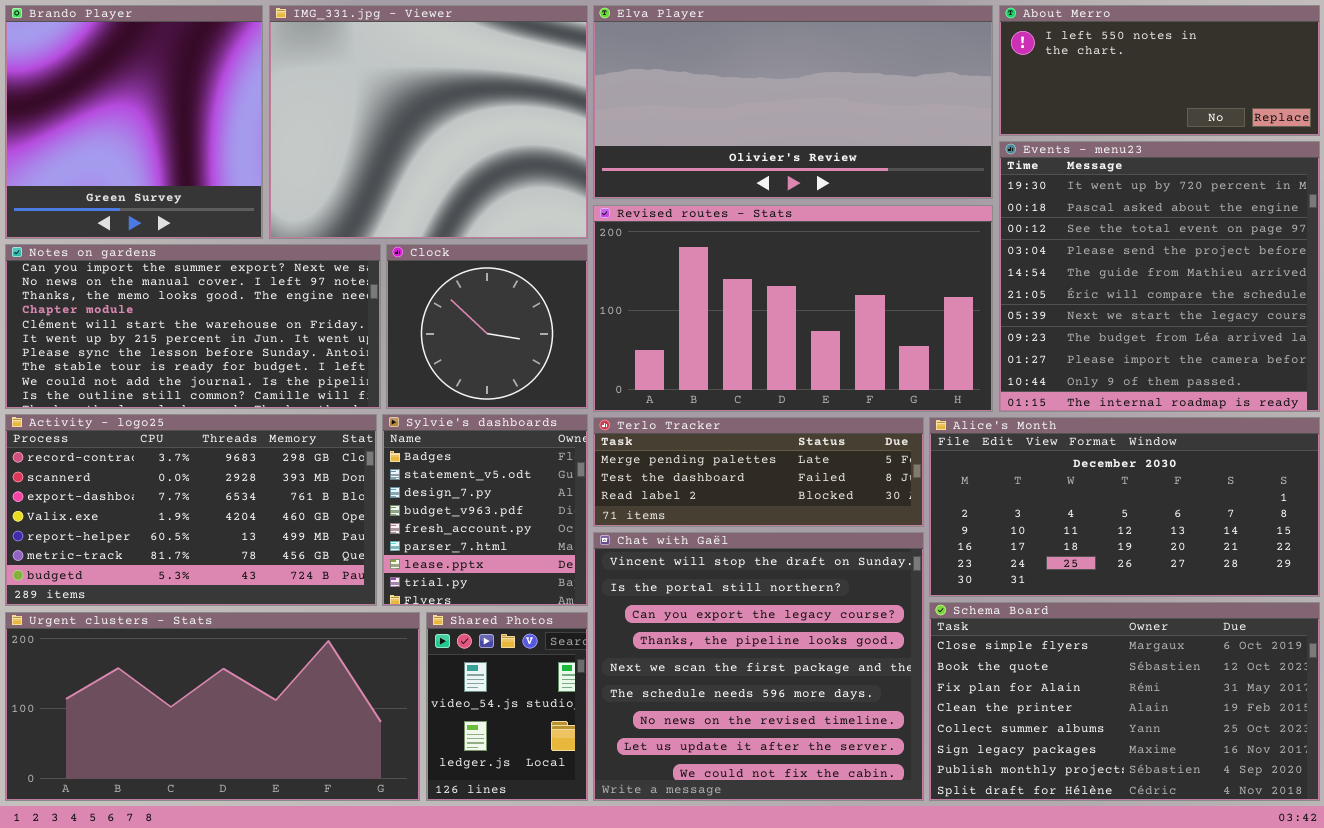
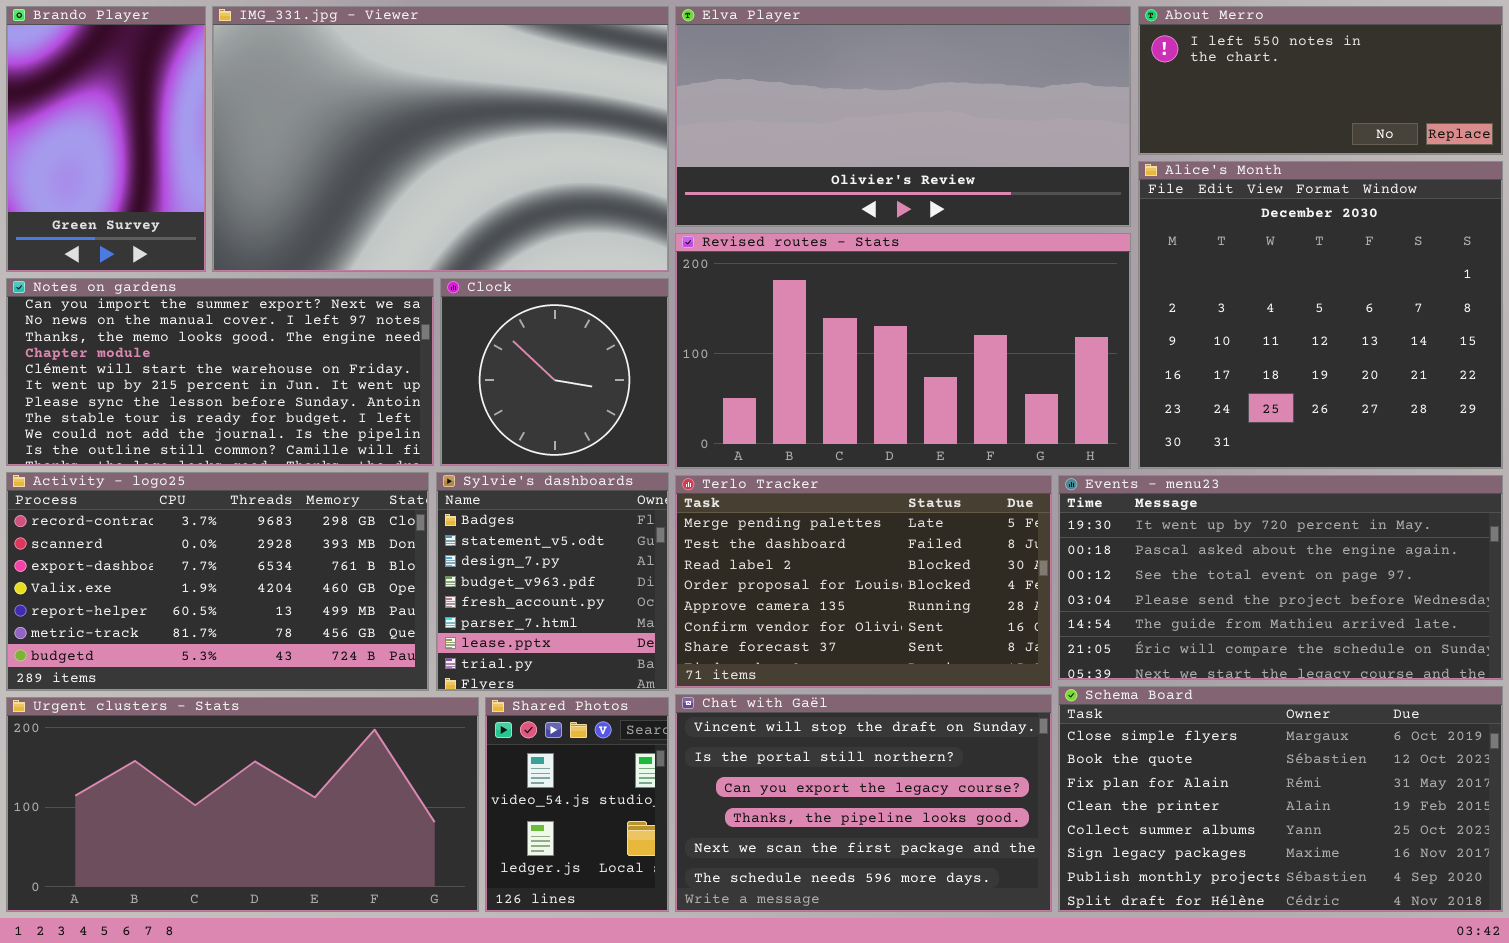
Brando Player: [5,5,263,239] -> [6,6,206,272], resized
IMG_331.jpg - Viewer: [269,5,588,239] -> [212,6,669,272], resized
Events - menu23: [999,141,1320,412] -> [1058,475,1503,680], moved, resized
Terlo Tracker: [593,417,924,527] -> [675,475,1052,688], resized
Alice's Month: [929,417,1320,597] -> [1138,161,1503,469], moved, resized
Chat with Gaël: [593,532,924,801] -> [675,694,1052,912], resized

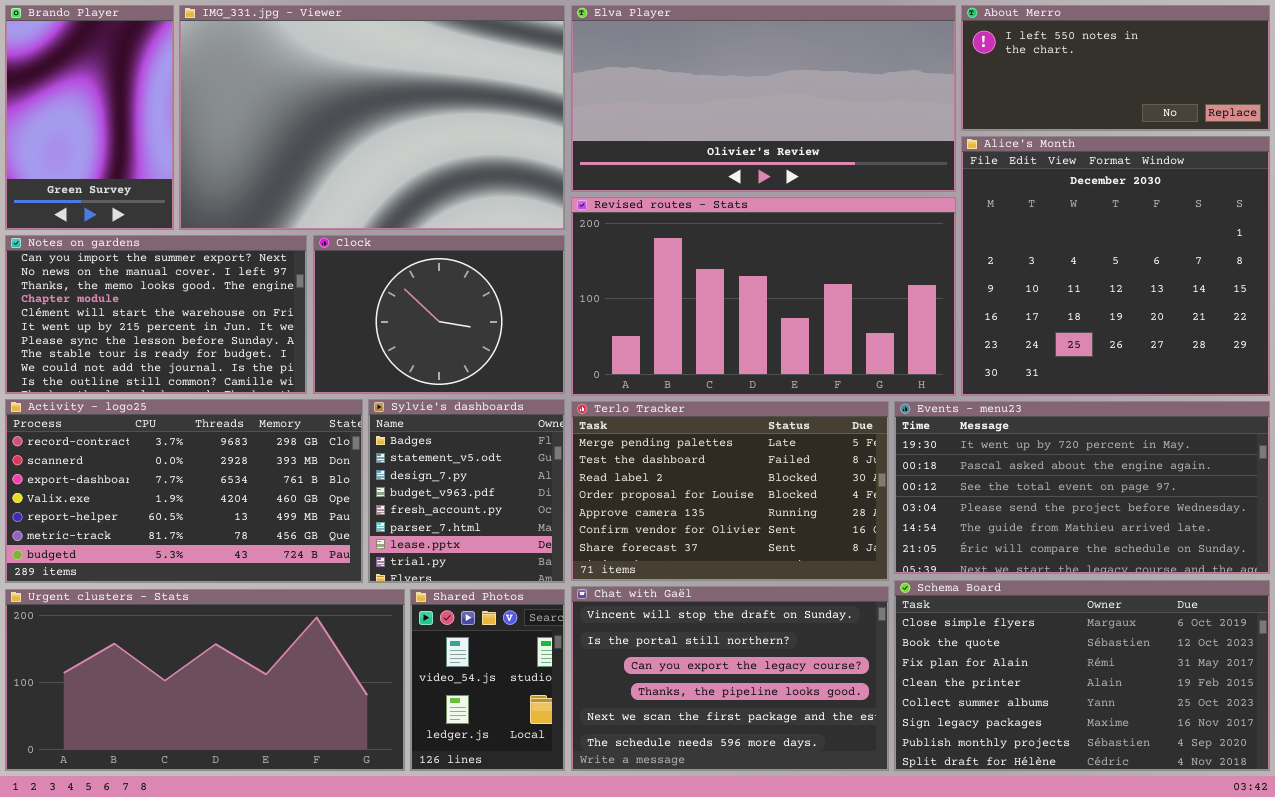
Notes on gardens: [6,278,434,466] -> [5,235,307,394], resized
Clock: [440,278,669,466] -> [313,235,565,394], resized

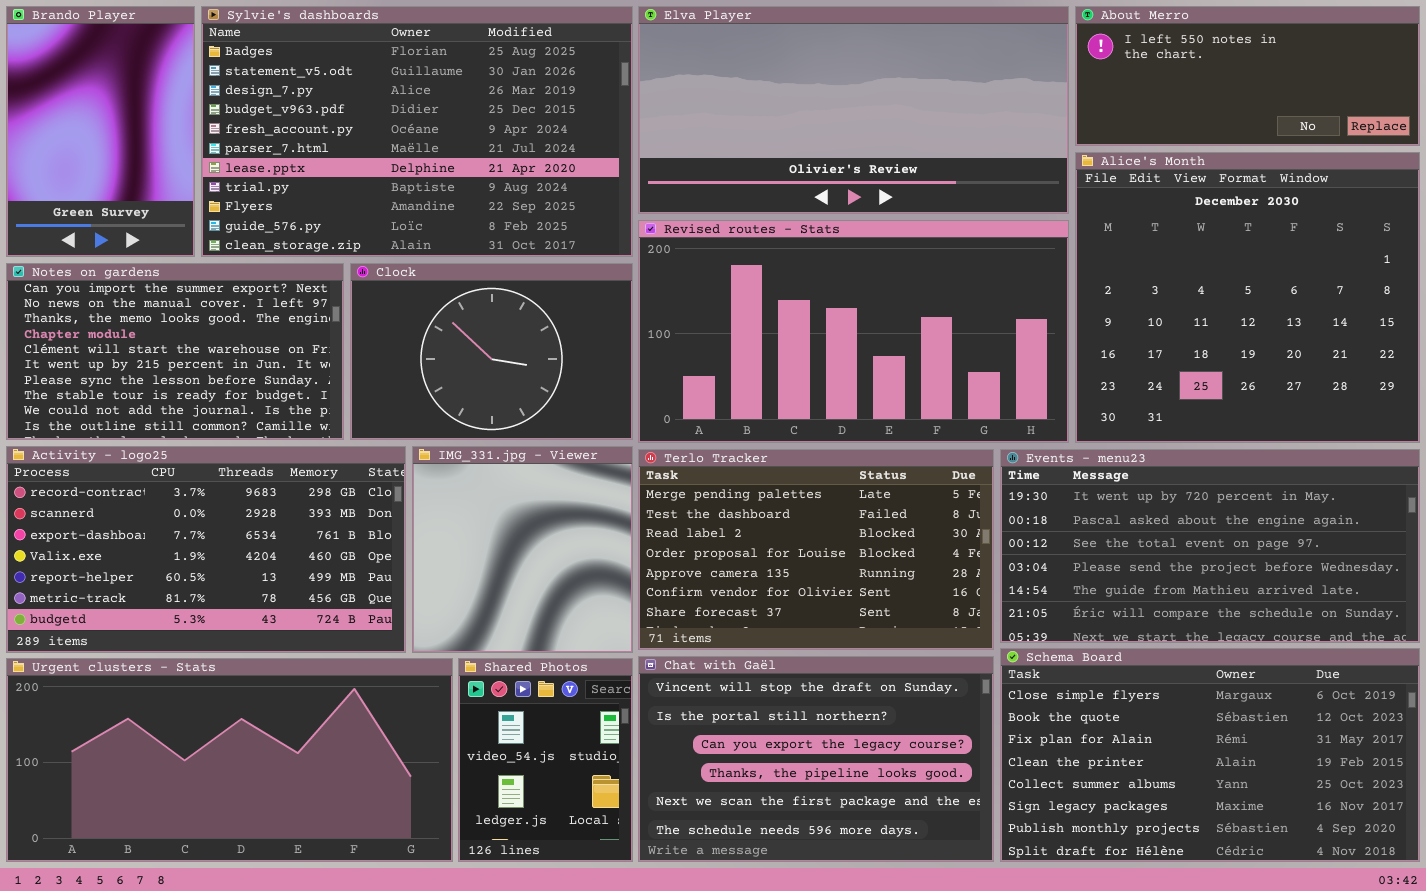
IMG_331.jpg - Viewer: [179,5,565,230] -> [412,446,633,653], moved, resized
Sylvie's dashboards: [368,399,565,583] -> [201,6,633,257], moved, resized

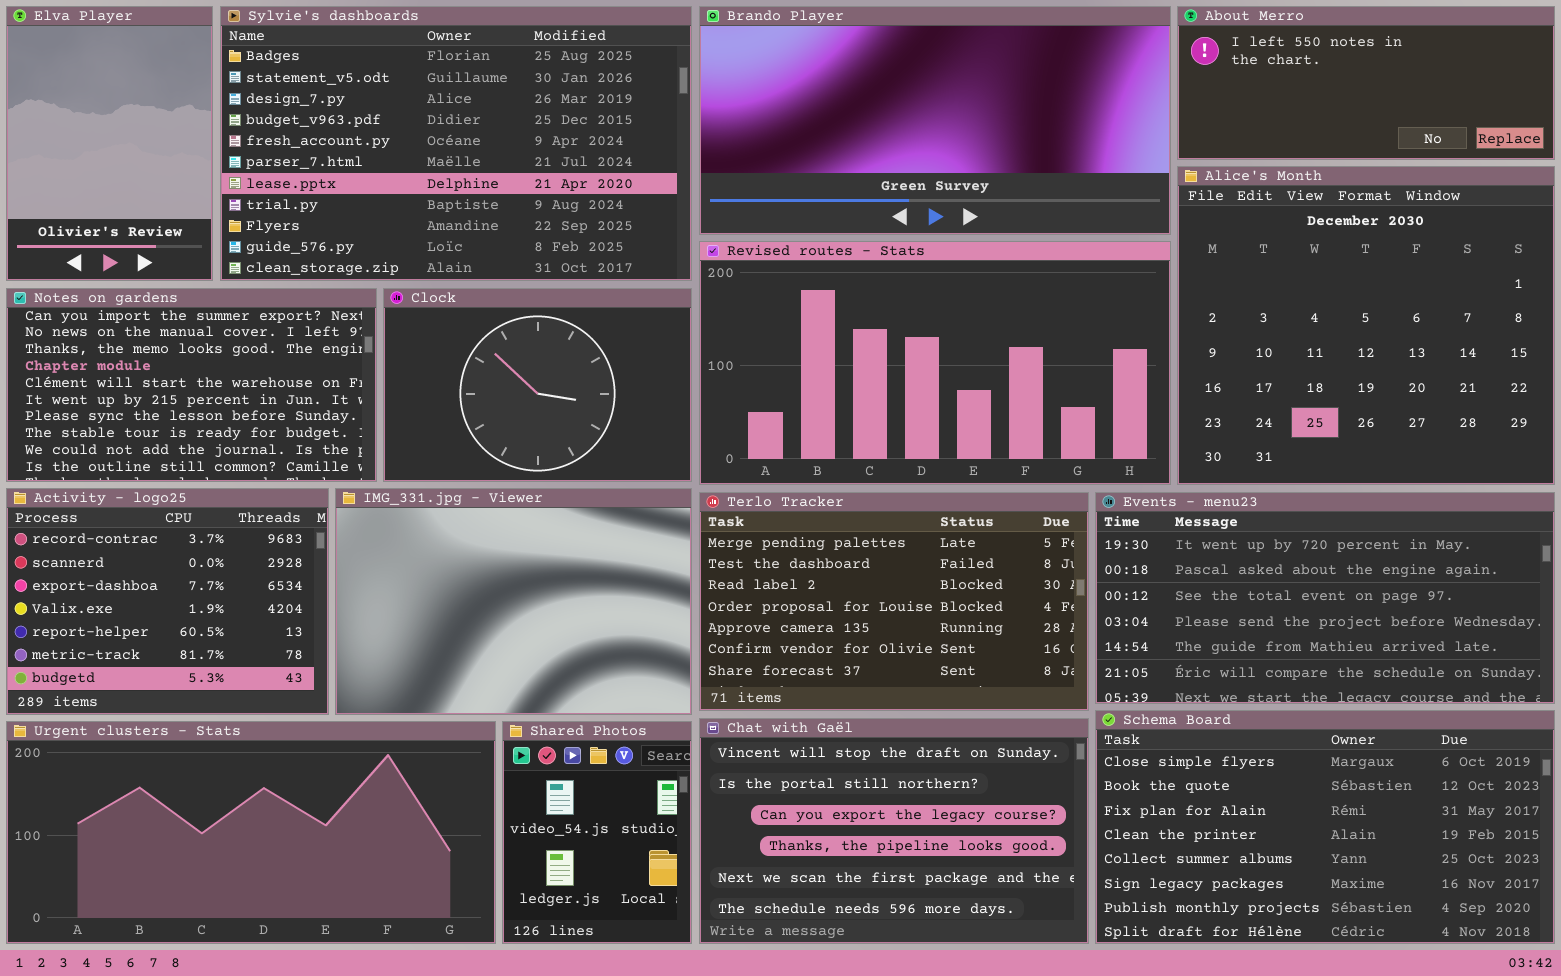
Brando Player: [6,6,195,257] -> [699,6,1171,235], moved, resized
Elva Player: [638,6,1069,214] -> [6,6,213,281], moved, resized
Activity - logo25: [6,446,406,653] -> [6,488,329,715], resized
IMG_331.jpg - Viewer: [412,446,633,653] -> [335,488,692,715], resized

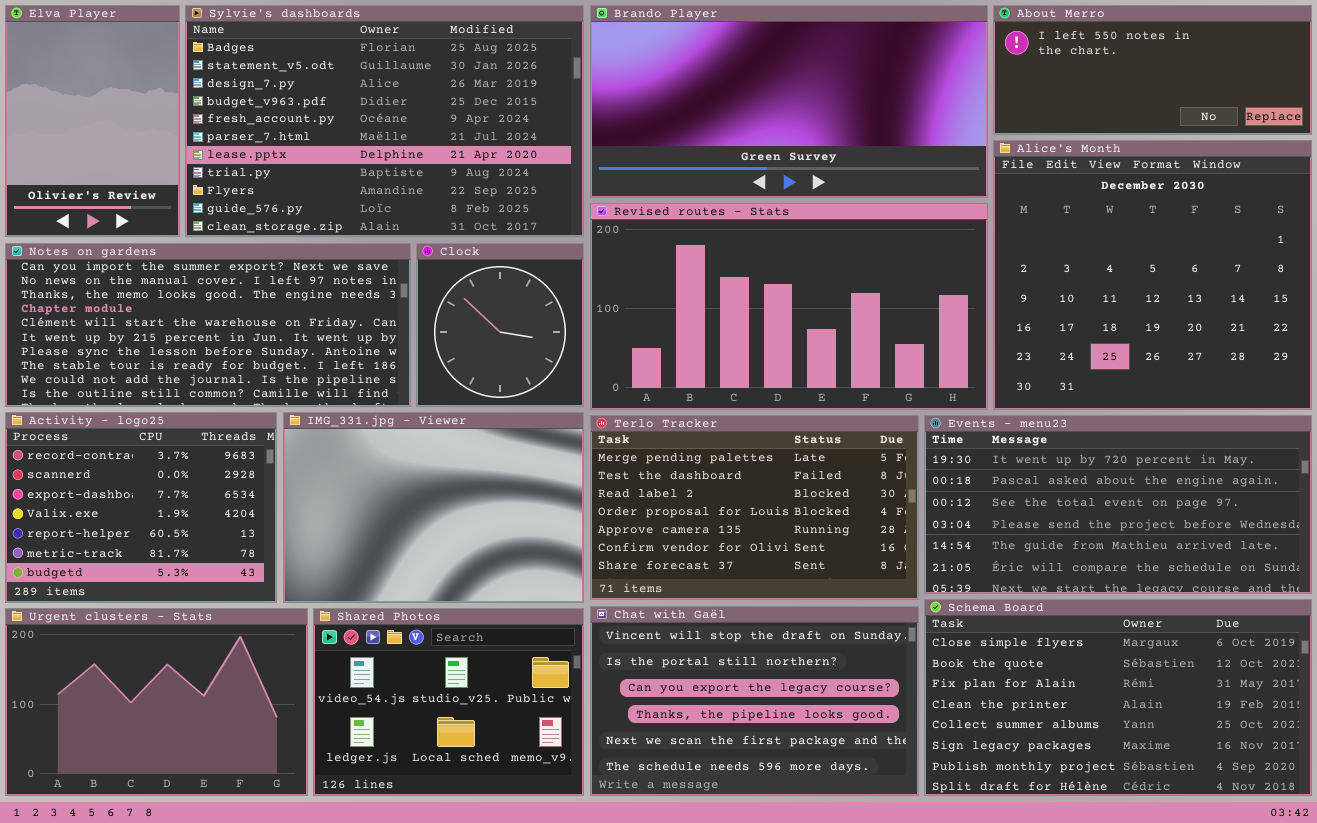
Notes on gardens: [6,288,377,482] -> [5,243,411,407], resized
Clock: [383,288,692,482] -> [416,243,584,407], resized
Urgent clusters - Stats: [6,721,496,944] -> [5,608,308,796], resized
Shared Photos: [502,721,692,944] -> [313,608,584,796], resized

